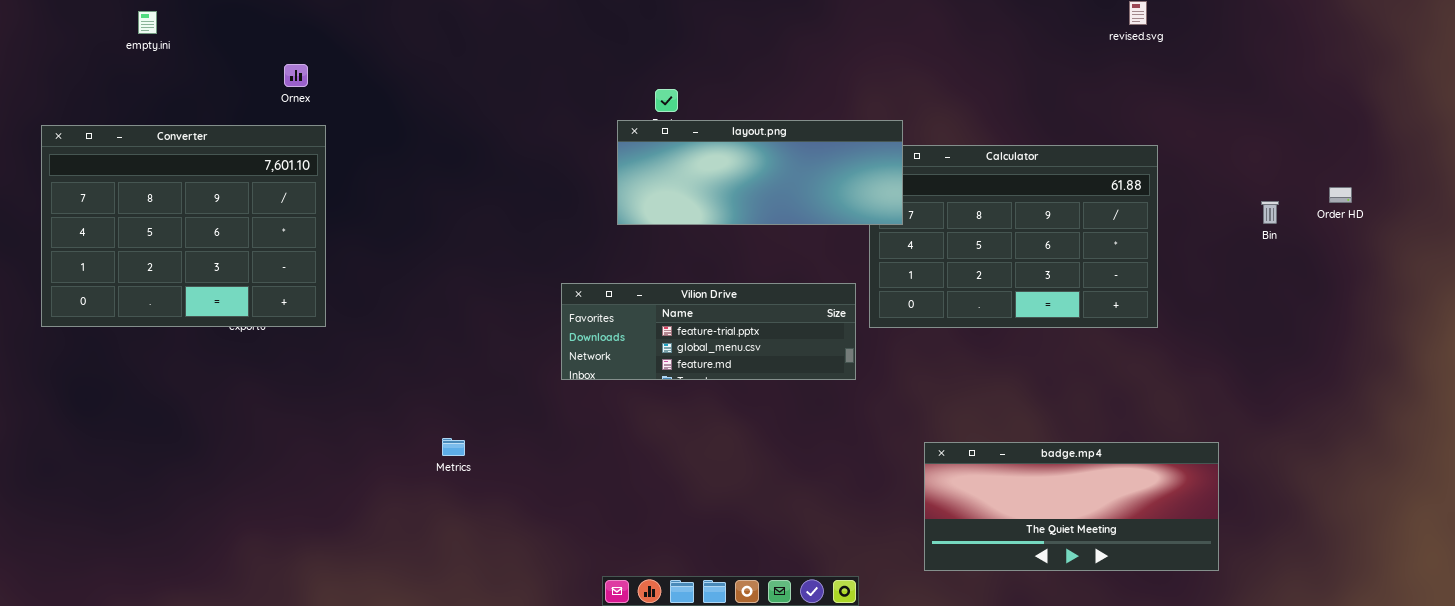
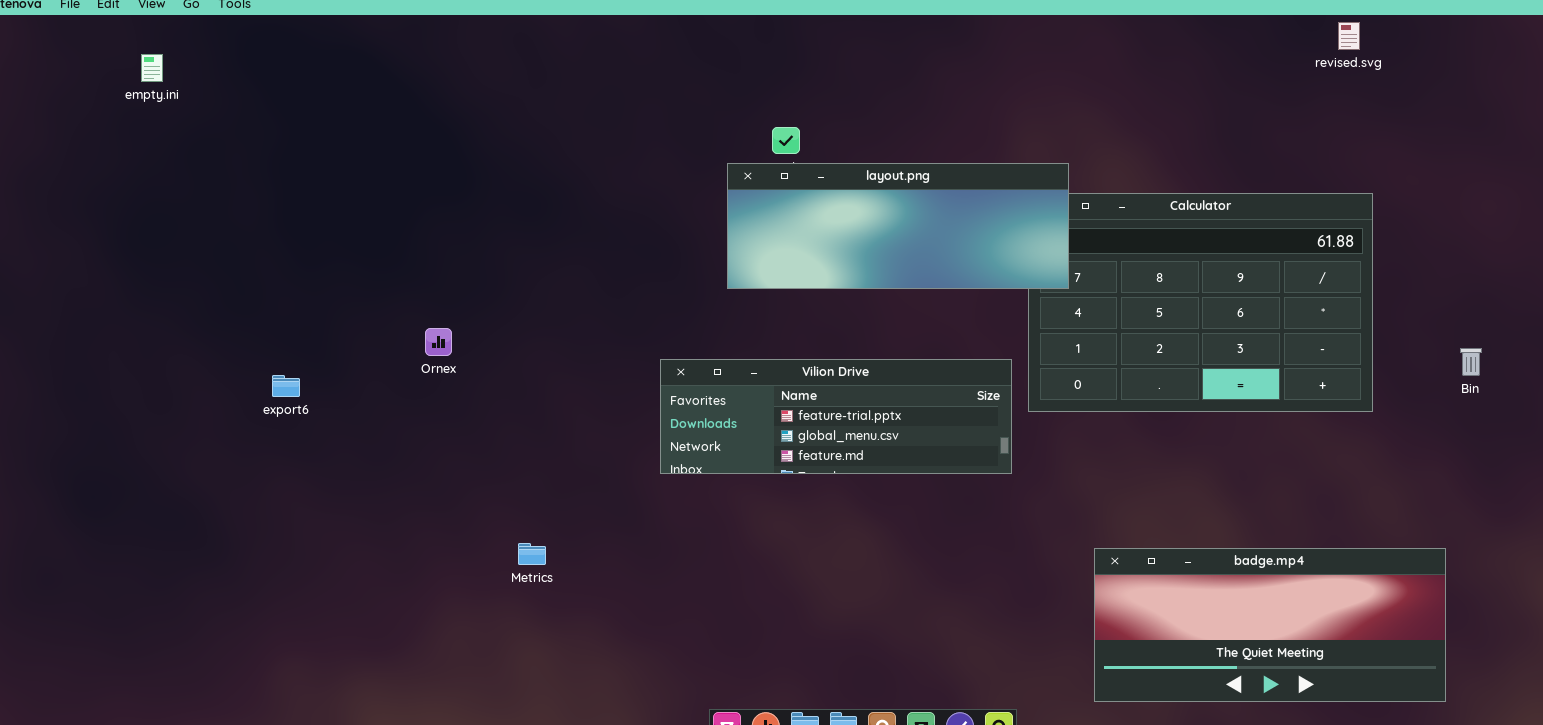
empty.ini: [138,11,157,34] -> [141,54,163,82], moved
Ornex: [284,64,308,87] -> [425,328,452,356], moved
Converter: [41,125,326,327] -> none, closed
Bin: [1261,201,1279,224] -> [1460,348,1482,376], moved

